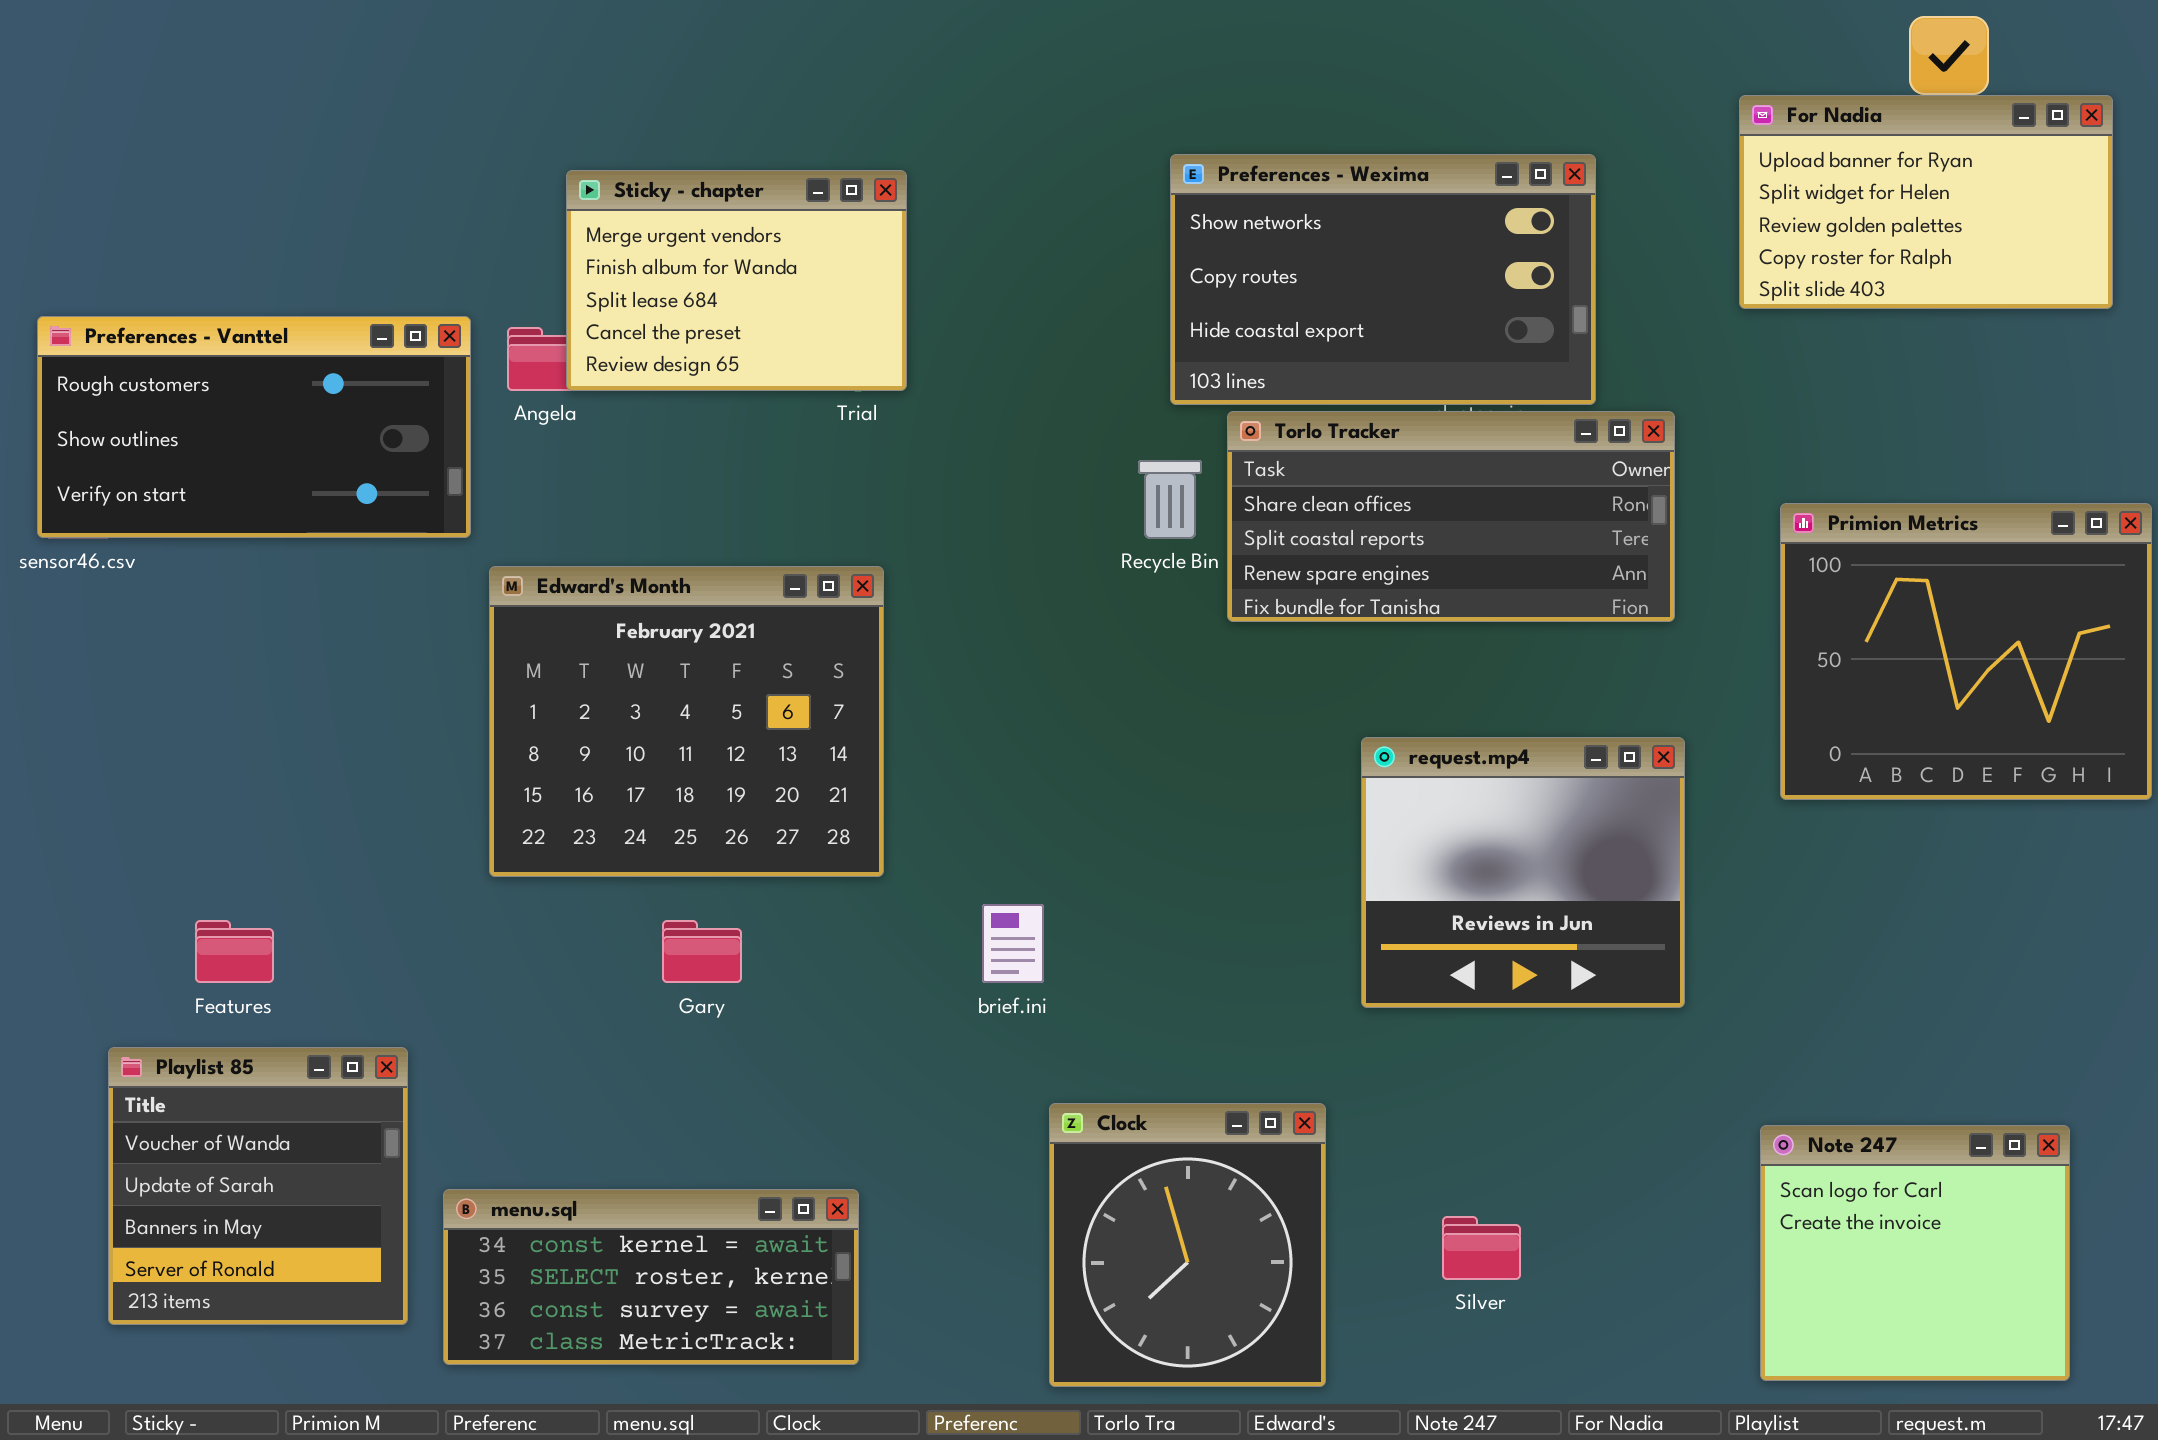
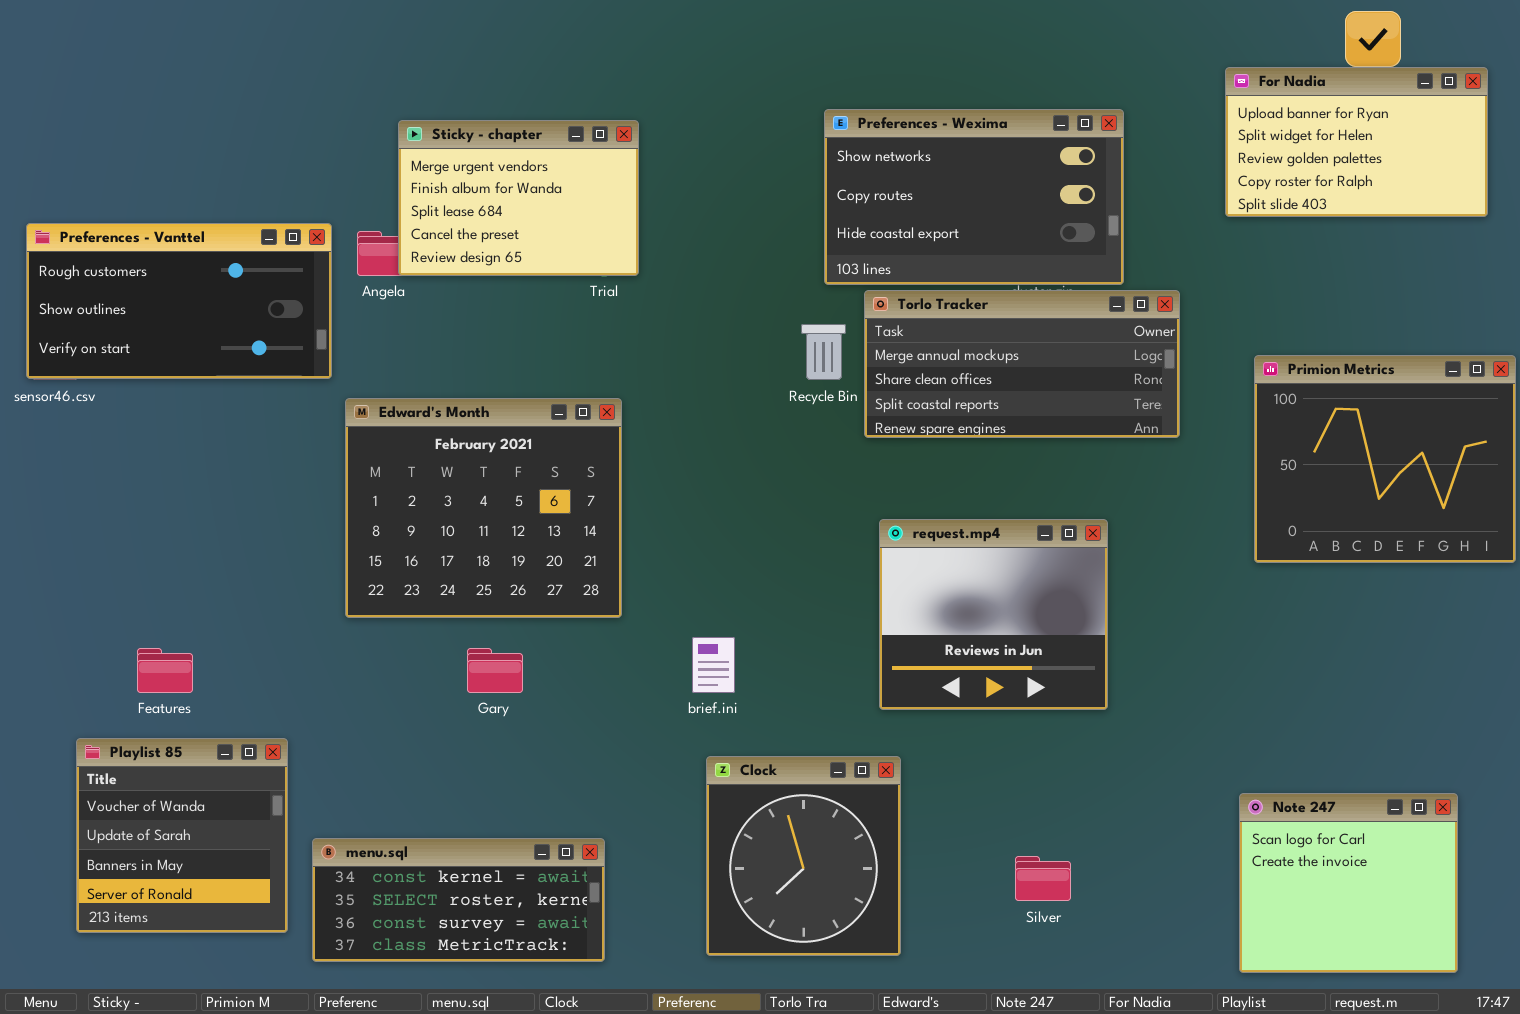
Torlo Tracker: [1227,411,1675,622] -> [864,290,1180,438], scrolled up 1 row
request.mp4: [1361,737,1685,1008] -> [879,519,1108,710], moved
Clock: [1049,1103,1326,1387] -> [706,756,901,956], moved

